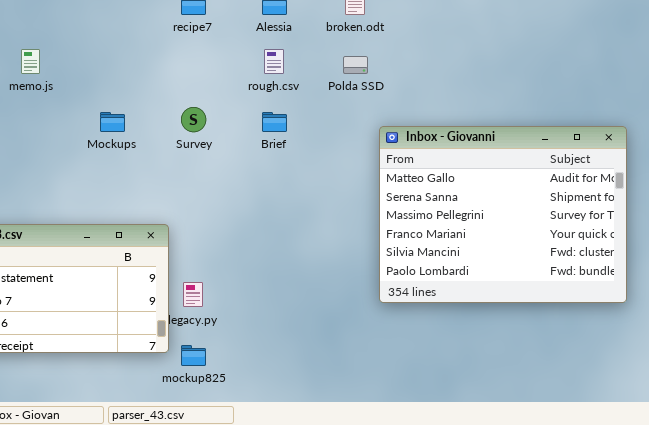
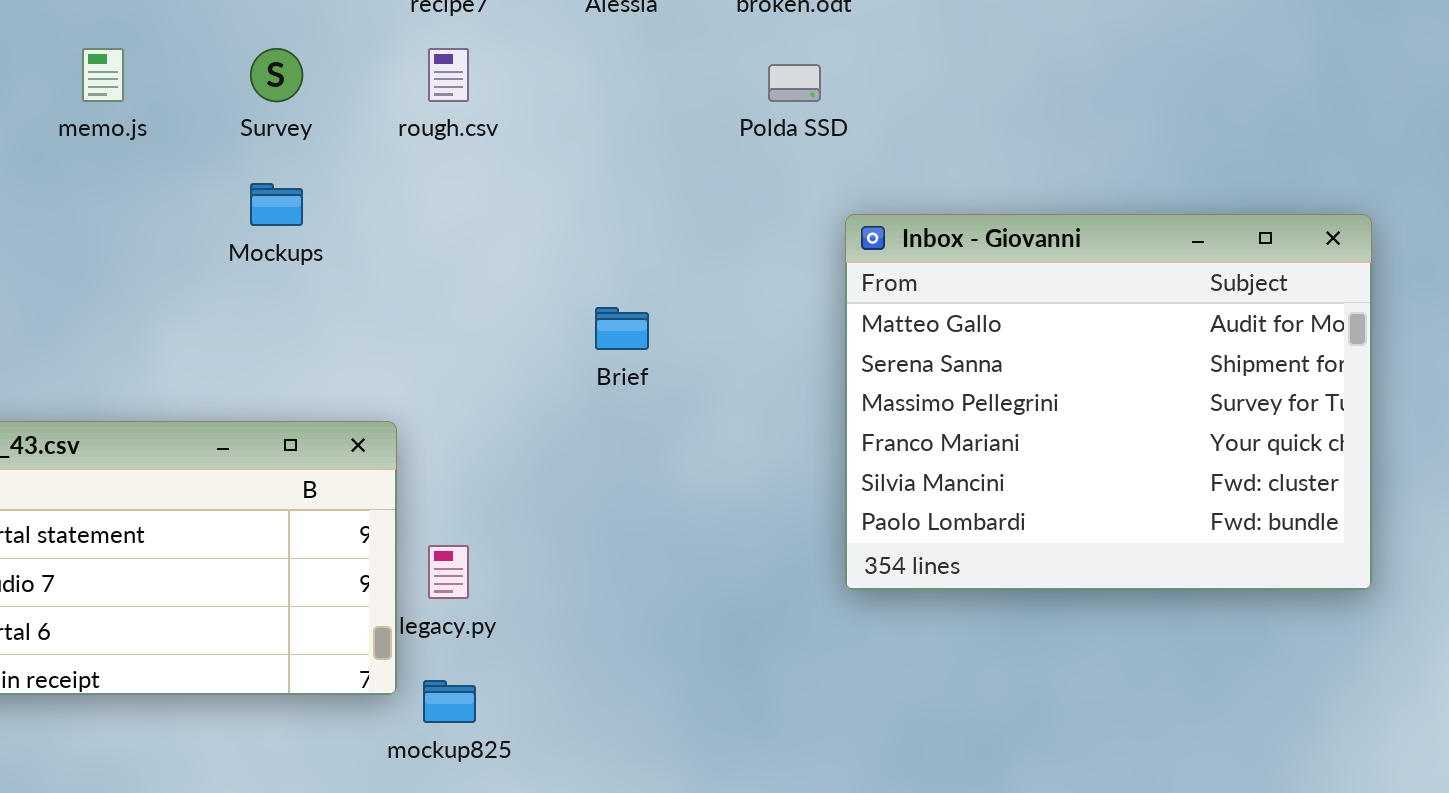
rough.csv: [264,49,284,74] -> [428,48,469,102], moved
Survey: [181,107,206,132] -> [250,48,303,102], moved
Brief: [262,112,287,132] -> [595,307,649,350], moved

